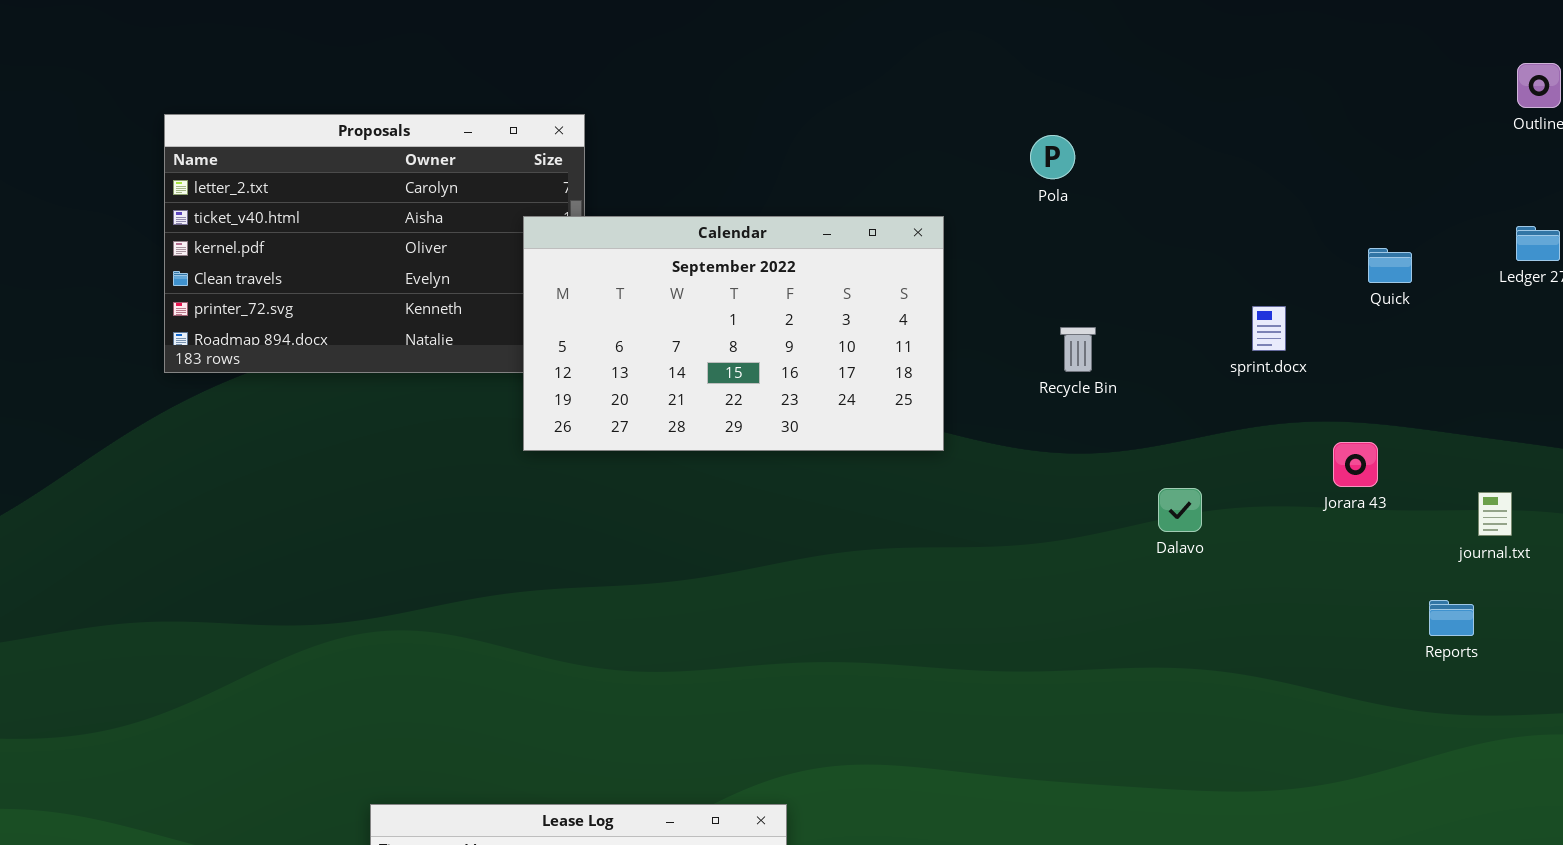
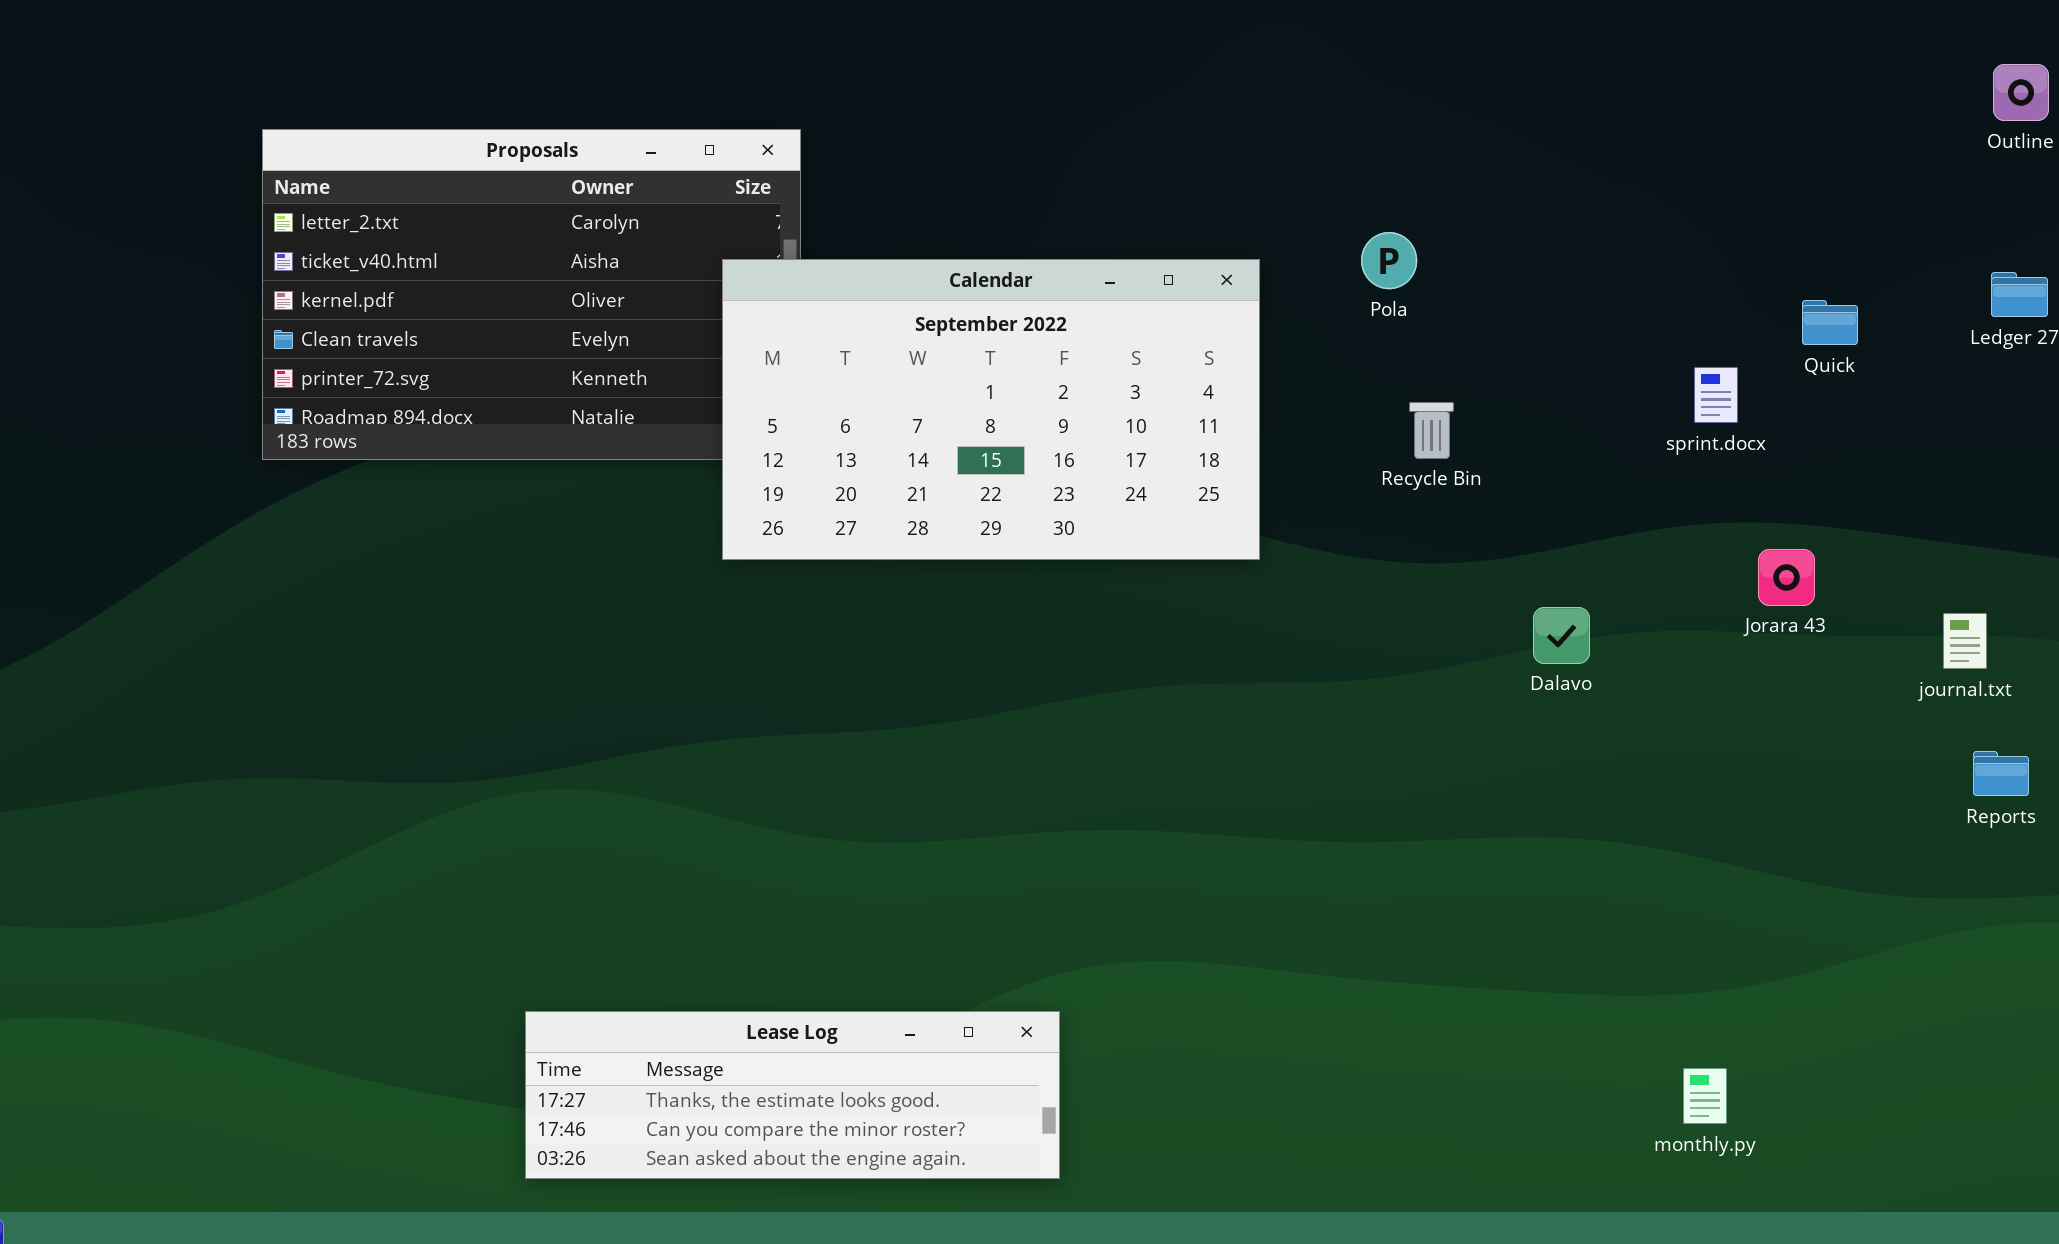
Pola: [1030,135,1075,179] -> [1361,232,1417,289], moved
sprint.docx: [1252,306,1286,351] -> [1694,367,1738,423], moved
Reports: [1429,600,1474,636] -> [1973,751,2029,796], moved

